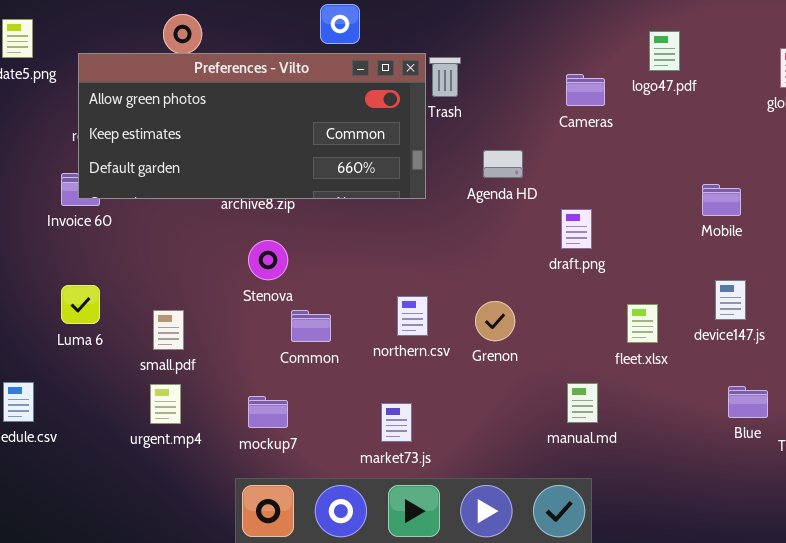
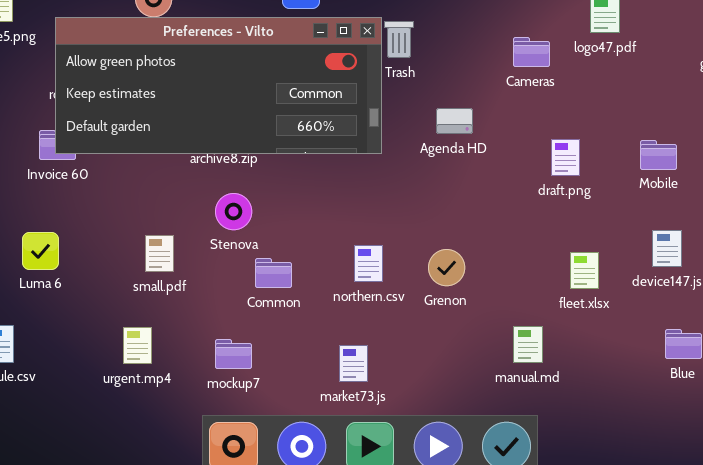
draft.png: [561,209,592,249] -> [551,139,580,176], moved
Luma 6: [61,285,100,324] -> [22,232,59,270], moved
small.pdf: [153,310,184,350] -> [145,235,174,272], moved

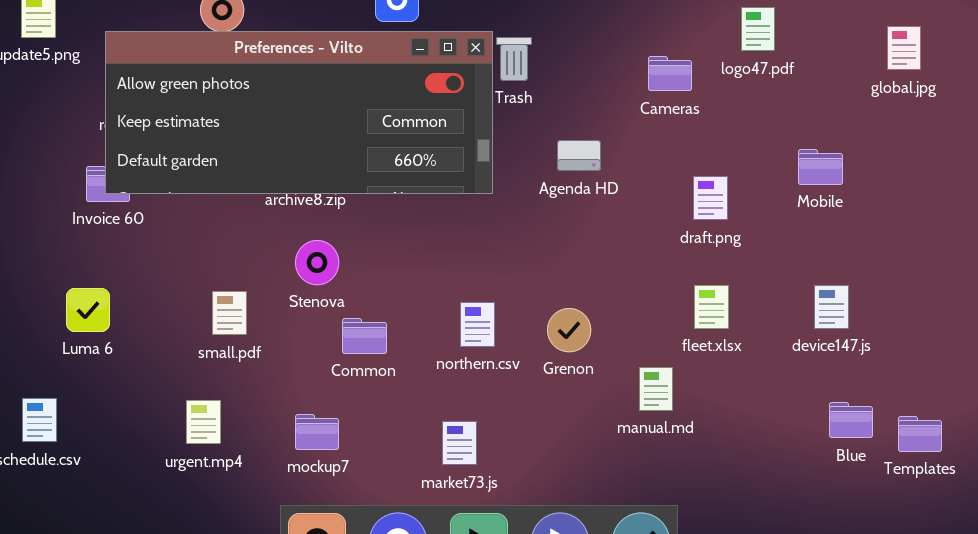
Mobile: [640,140,677,170] -> [798,149,843,185], moved
fleet.xlsx: [570,252,599,289] -> [694,285,729,329], moved
manual.md: [513,326,543,363] -> [639,367,673,411], moved

